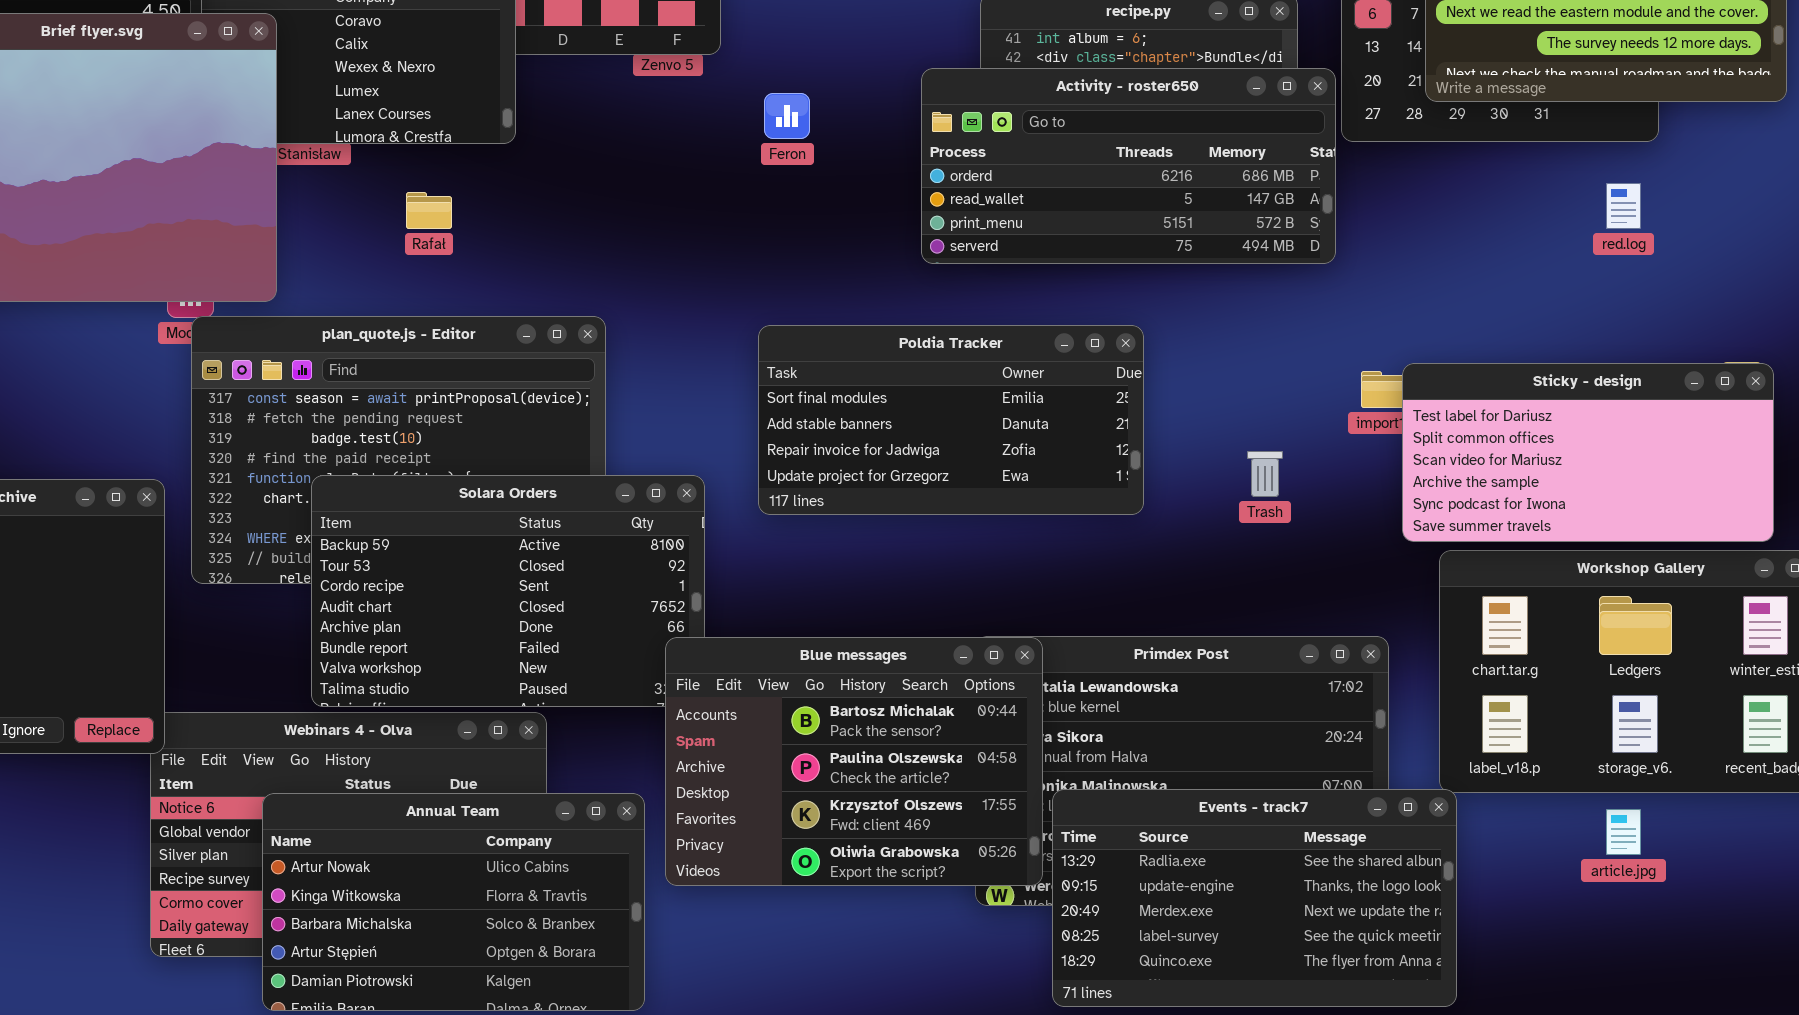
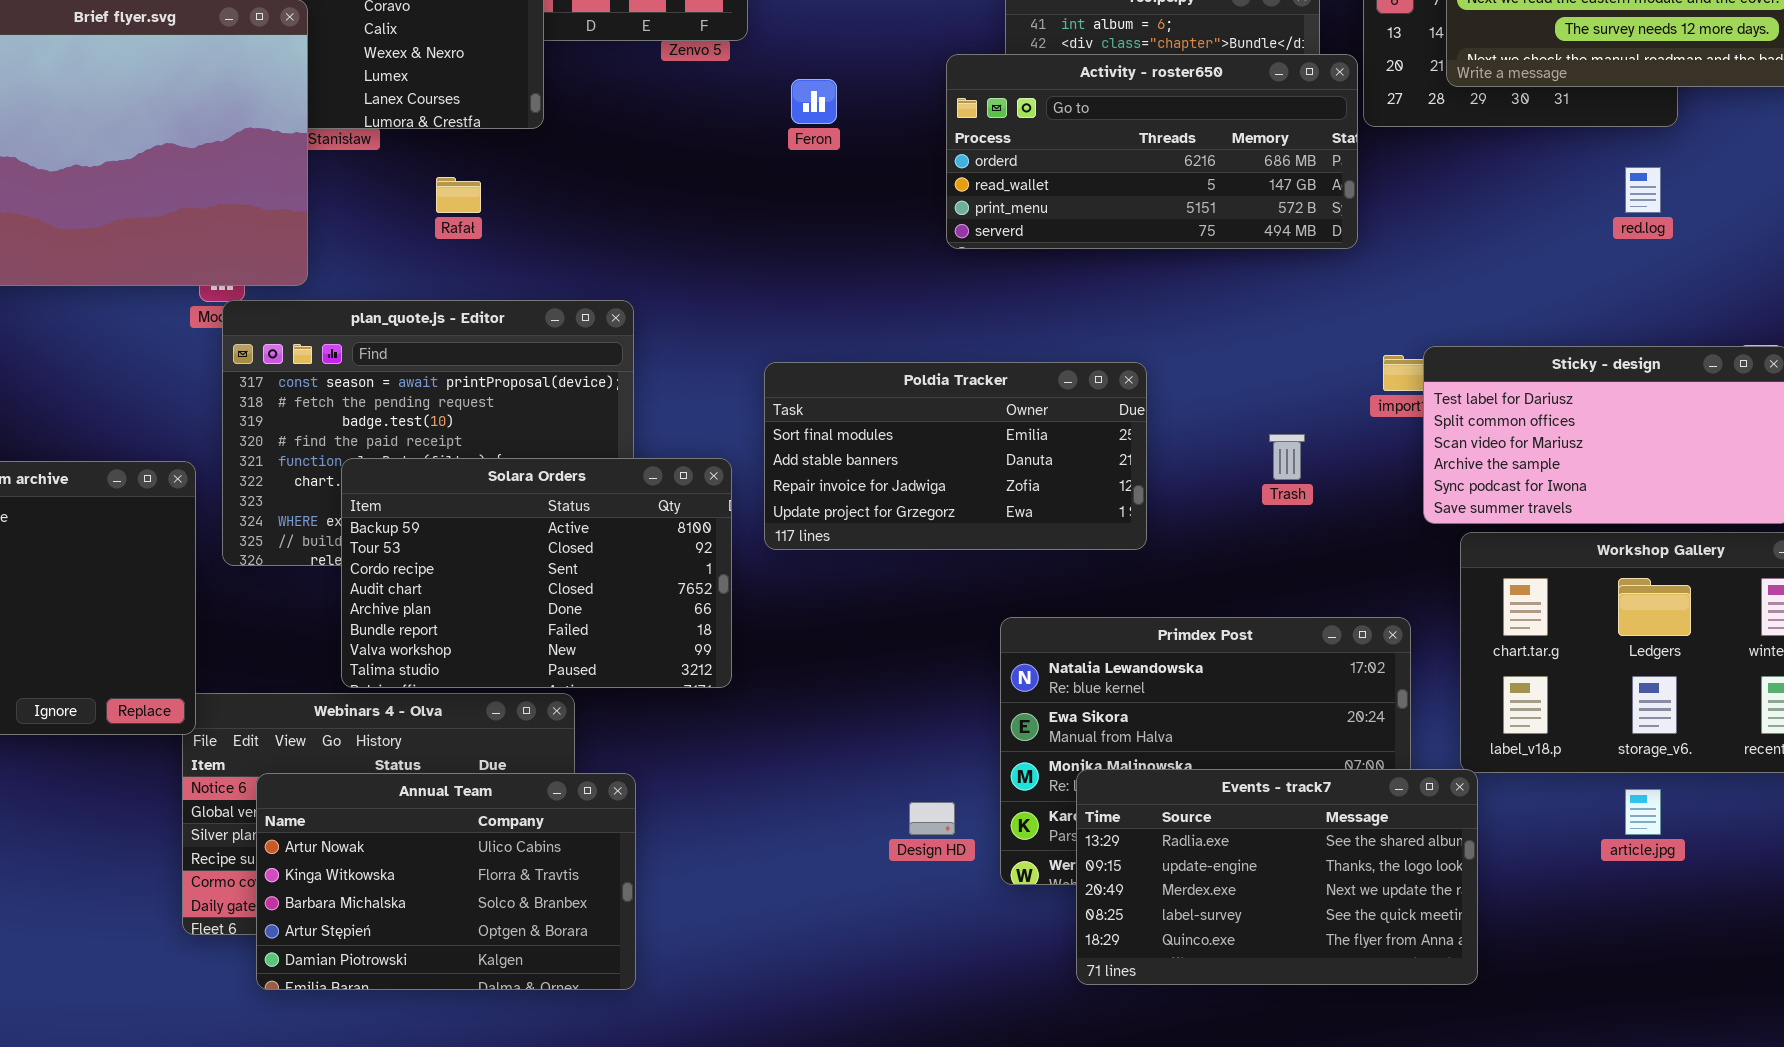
Poldia Tracker: [758,325,1144,515] -> [764,362,1147,550], moved
Blue messages: [665,637,1043,886] -> none, closed
Annual Team: [262,793,645,1011] -> [256,773,636,990], moved

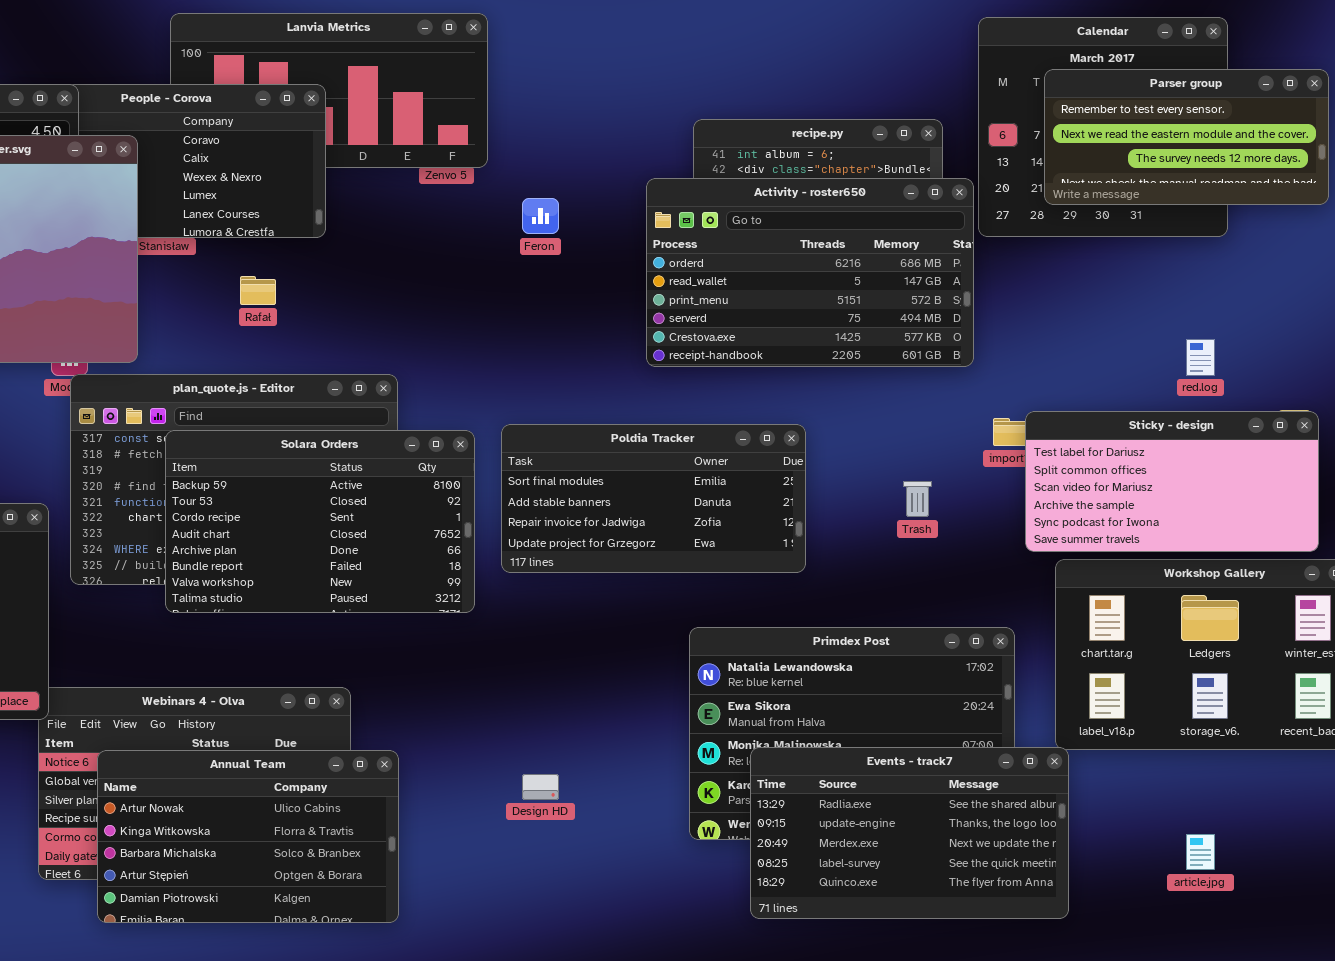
Activity - roster650: [946,54,1358,249] -> [646,178,974,367], resized
red.log: [1625,167,1661,213] -> [1186,339,1215,376], moved
Solara Orders: [341,458,732,688] -> [165,430,475,613], moved
article.jpg: [1625,789,1661,835] -> [1186,834,1215,870], moved
Design HD: [909,802,955,835] -> [522,774,559,800], moved

